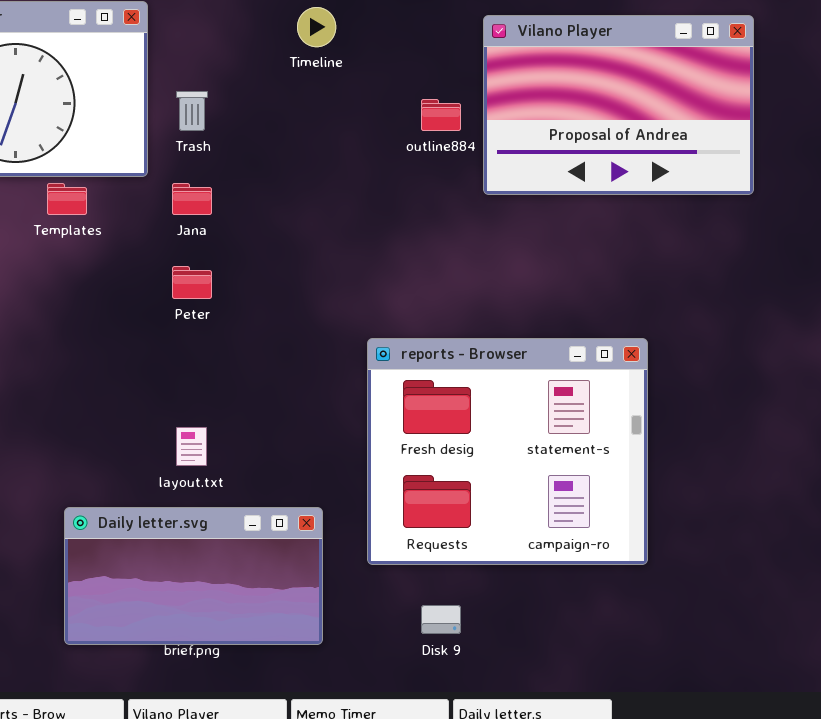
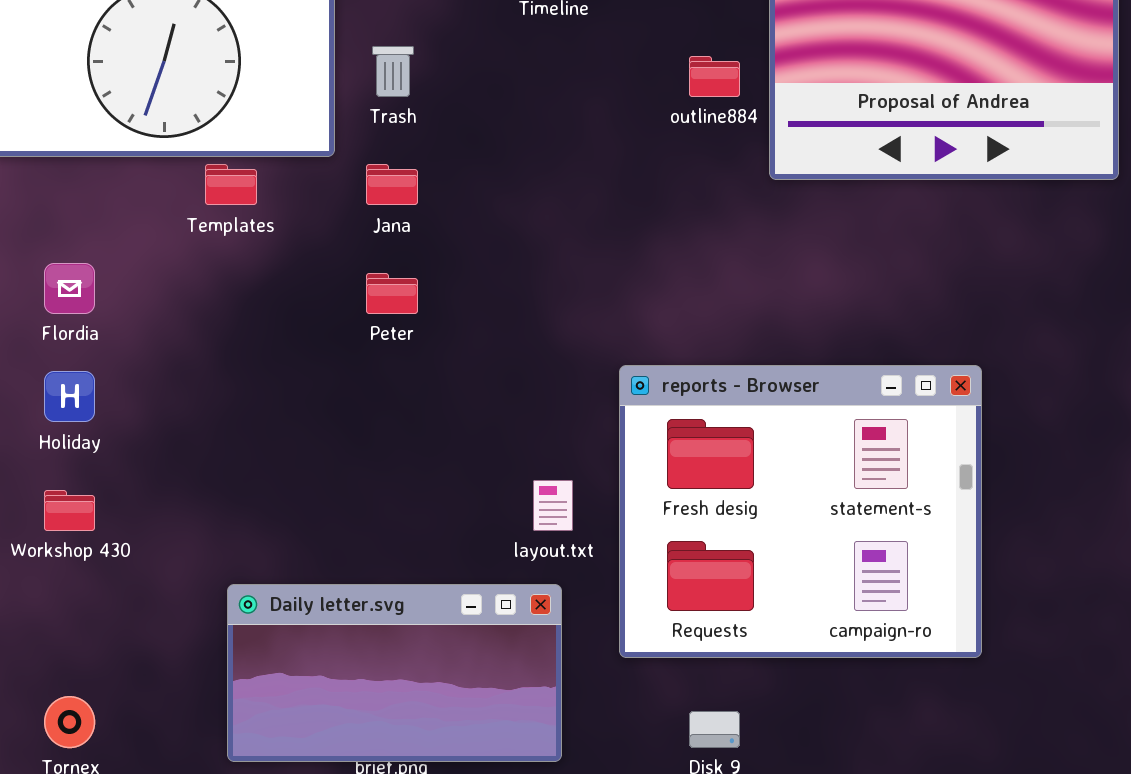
layout.txt: [176,427,207,466] -> [533,480,573,531], moved

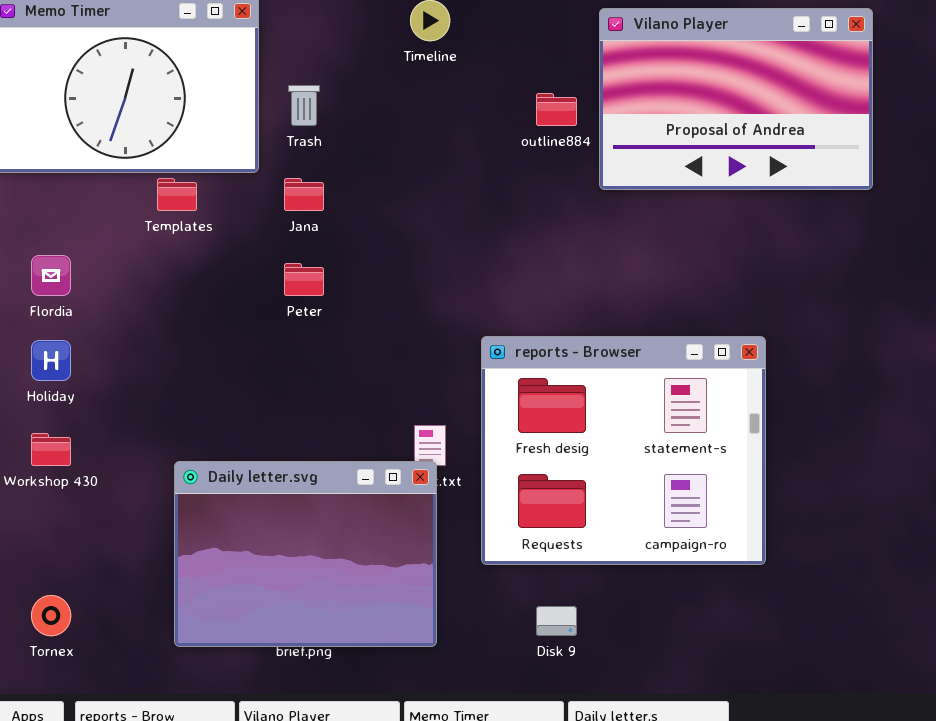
Daily letter.svg: [227,584,562,762] -> [174,461,437,647], resized

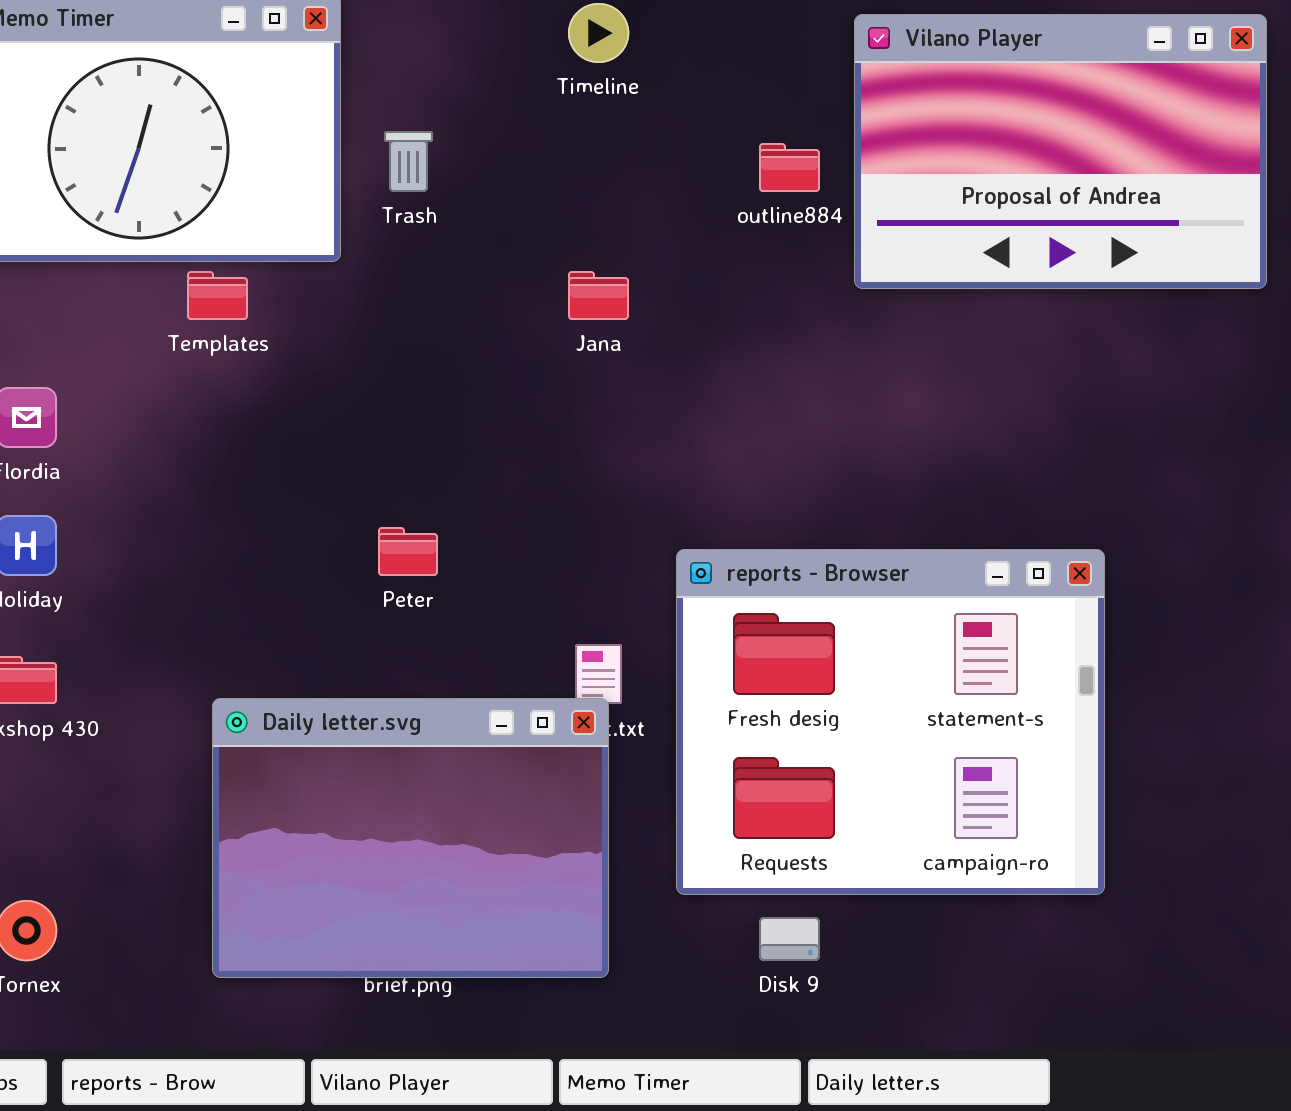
Jana: [284,178,324,211] -> [568,271,629,320], moved
Peter: [284,263,324,296] -> [378,527,438,576], moved
reports - Browser: [481,336,766,565] -> [676,549,1105,895], moved

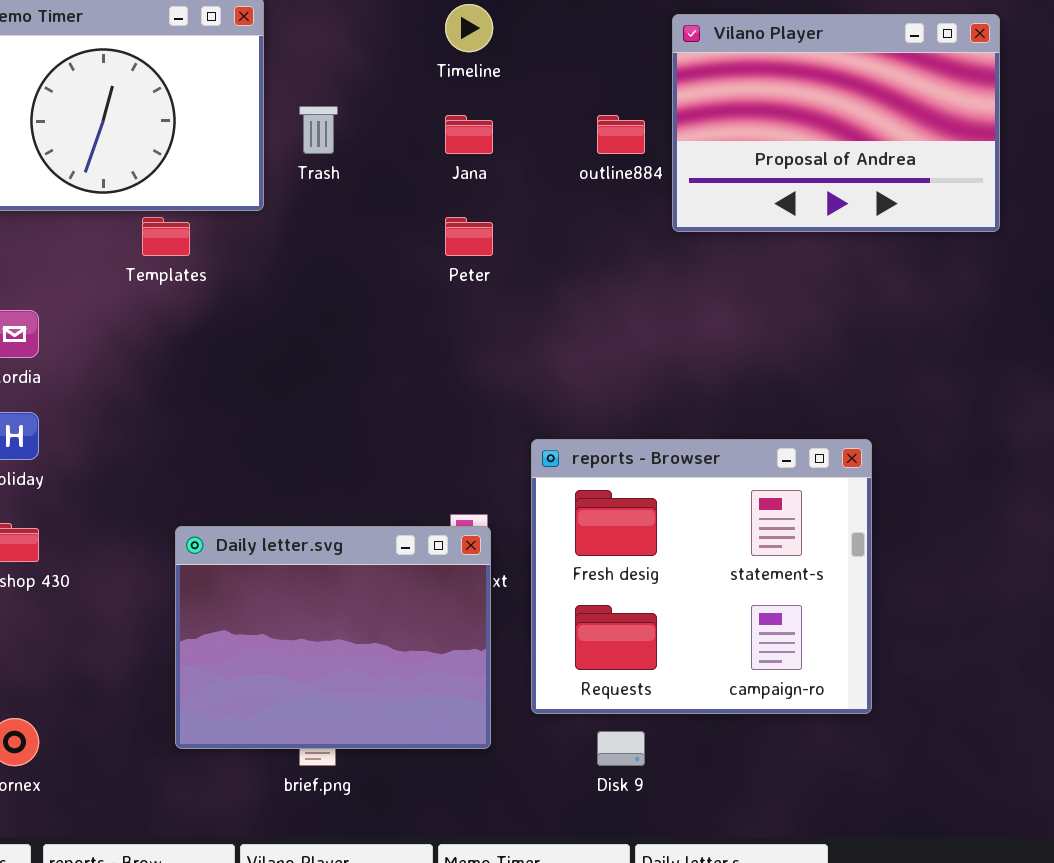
Jana: [568,271,629,320] -> [445,115,493,154], moved
Peter: [378,527,438,576] -> [445,217,493,256], moved
Daily letter.svg: [212,698,609,978] -> [175,526,491,749], moved

